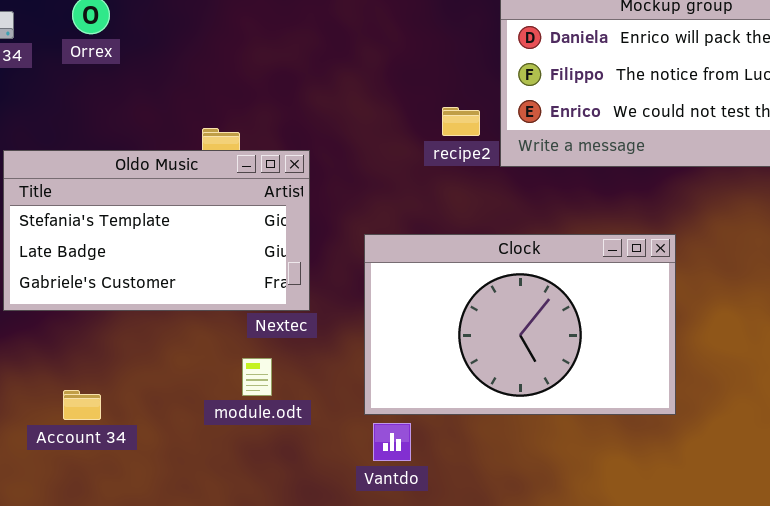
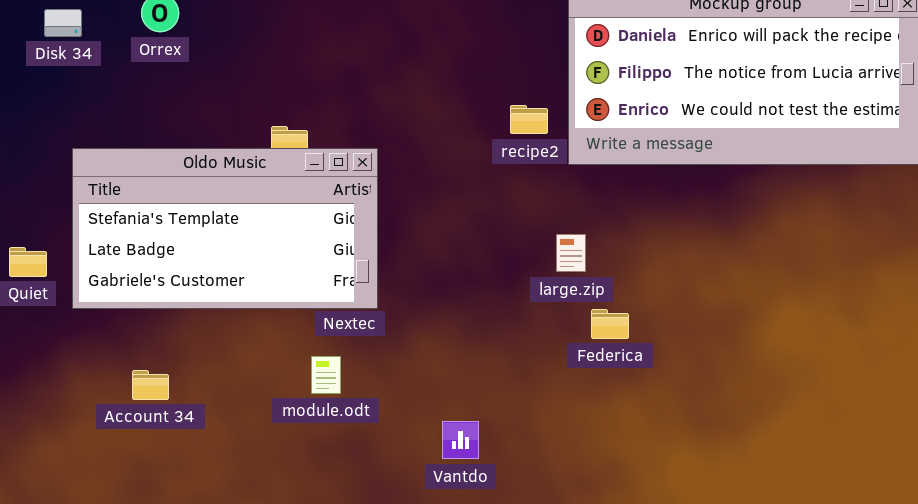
Clock: [364,234,676,415] -> none, closed
Account 34: [63,390,101,420] -> [132,370,169,400], moved

